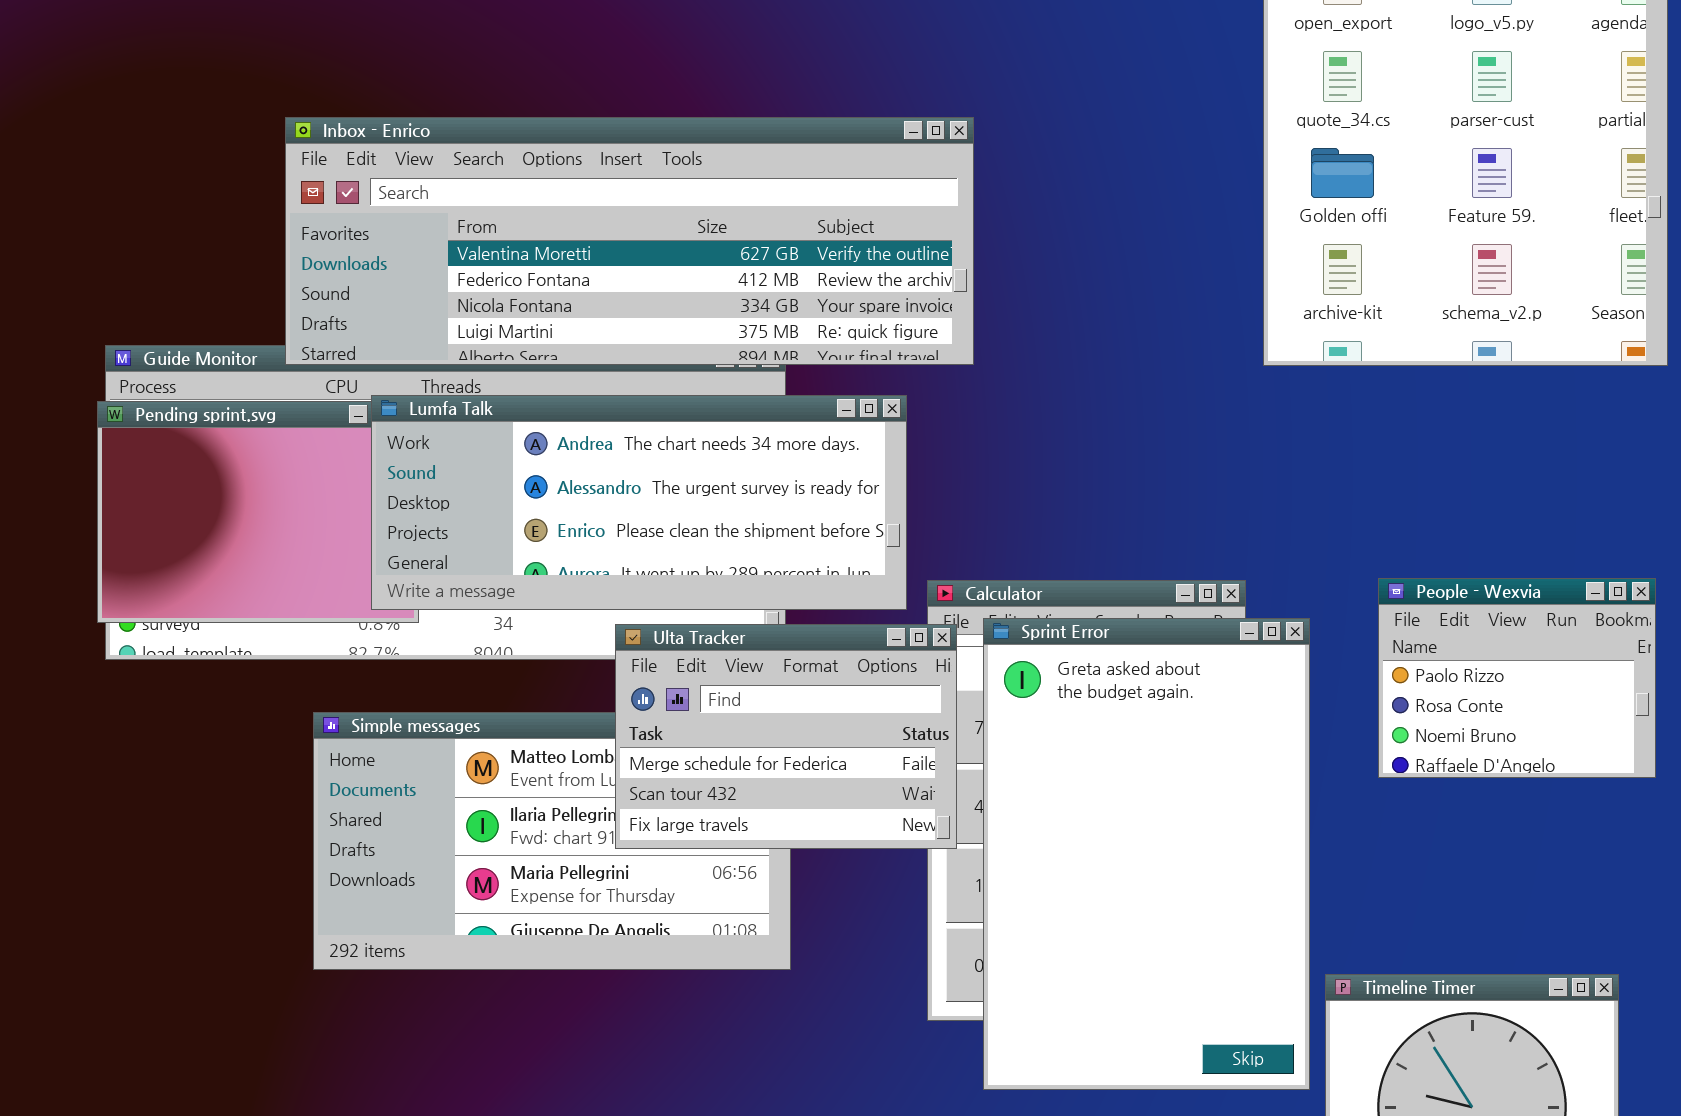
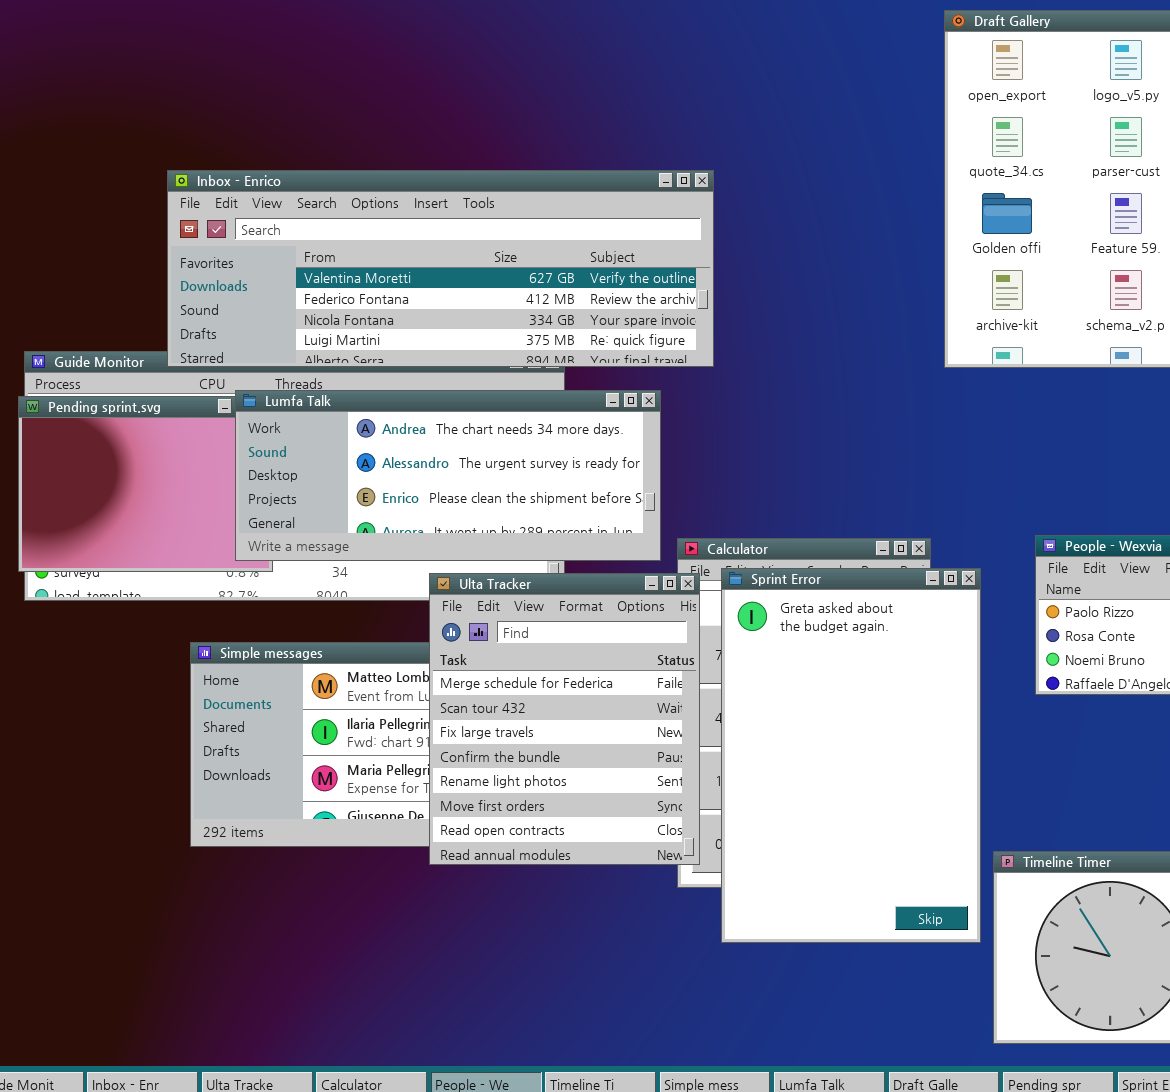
Ulta Tracker: [615,624,957,849] -> [429,573,700,865], resized

